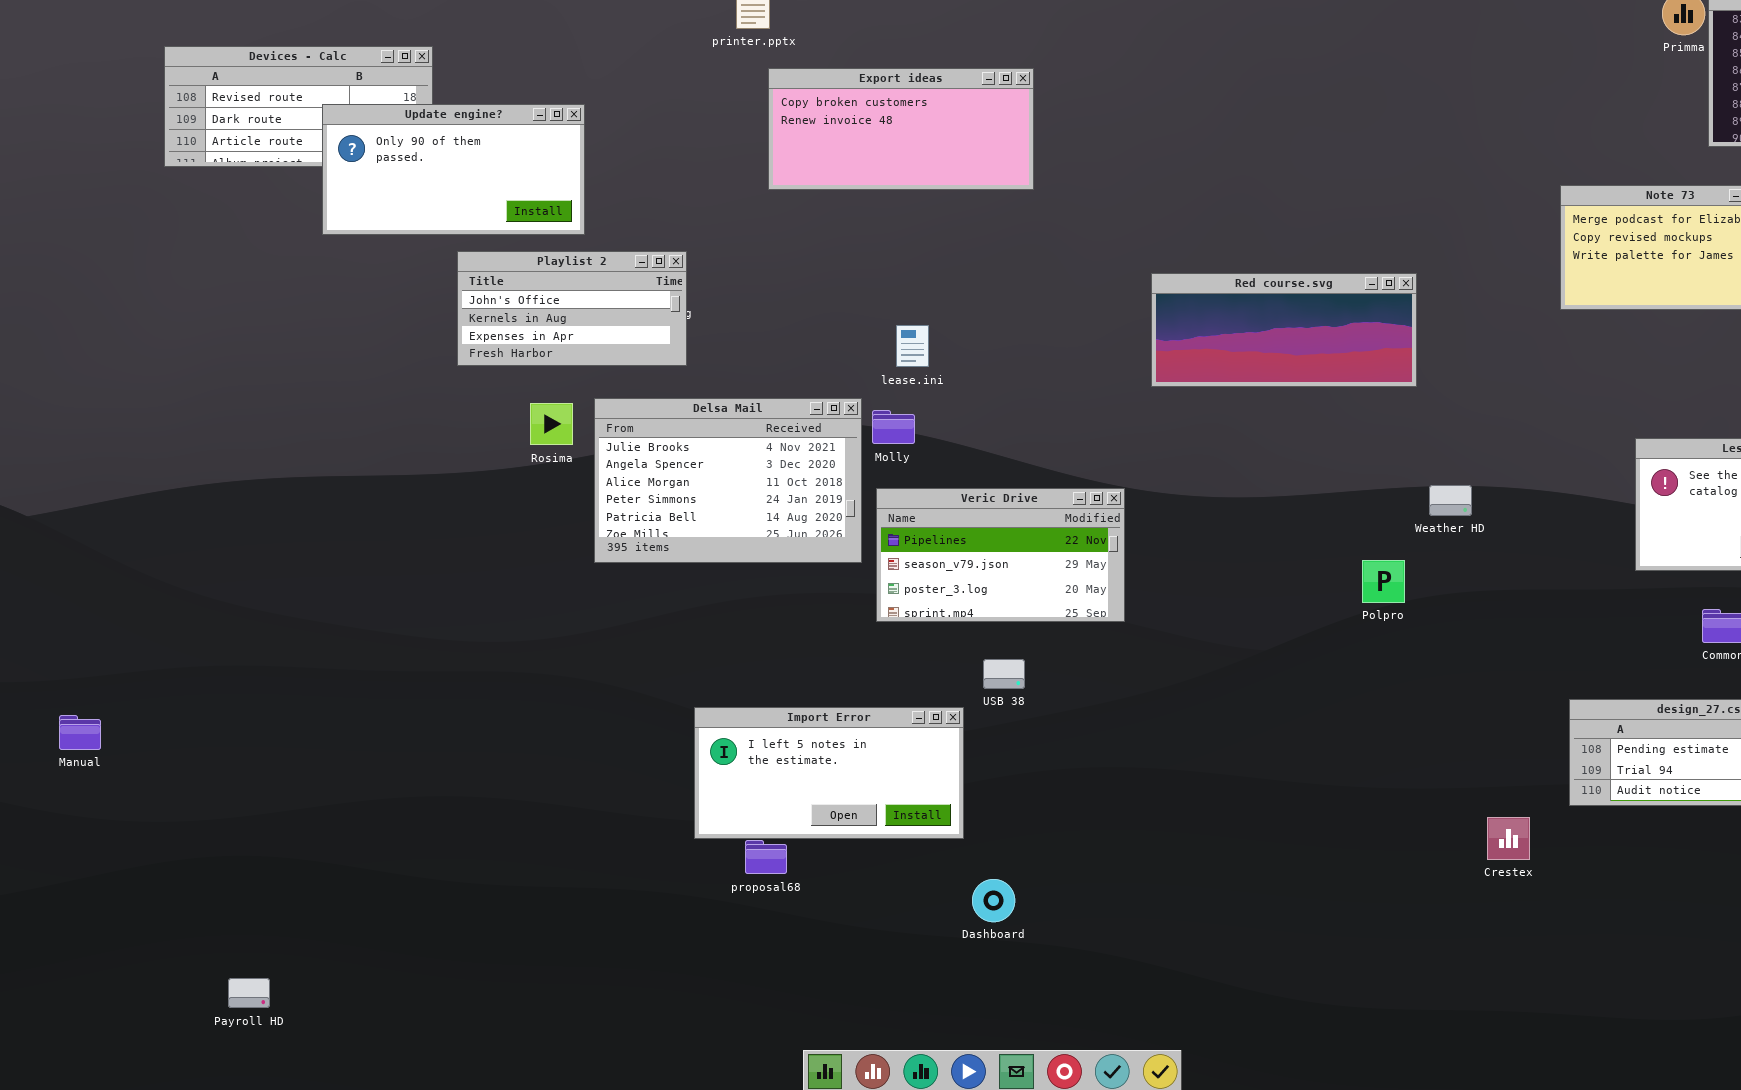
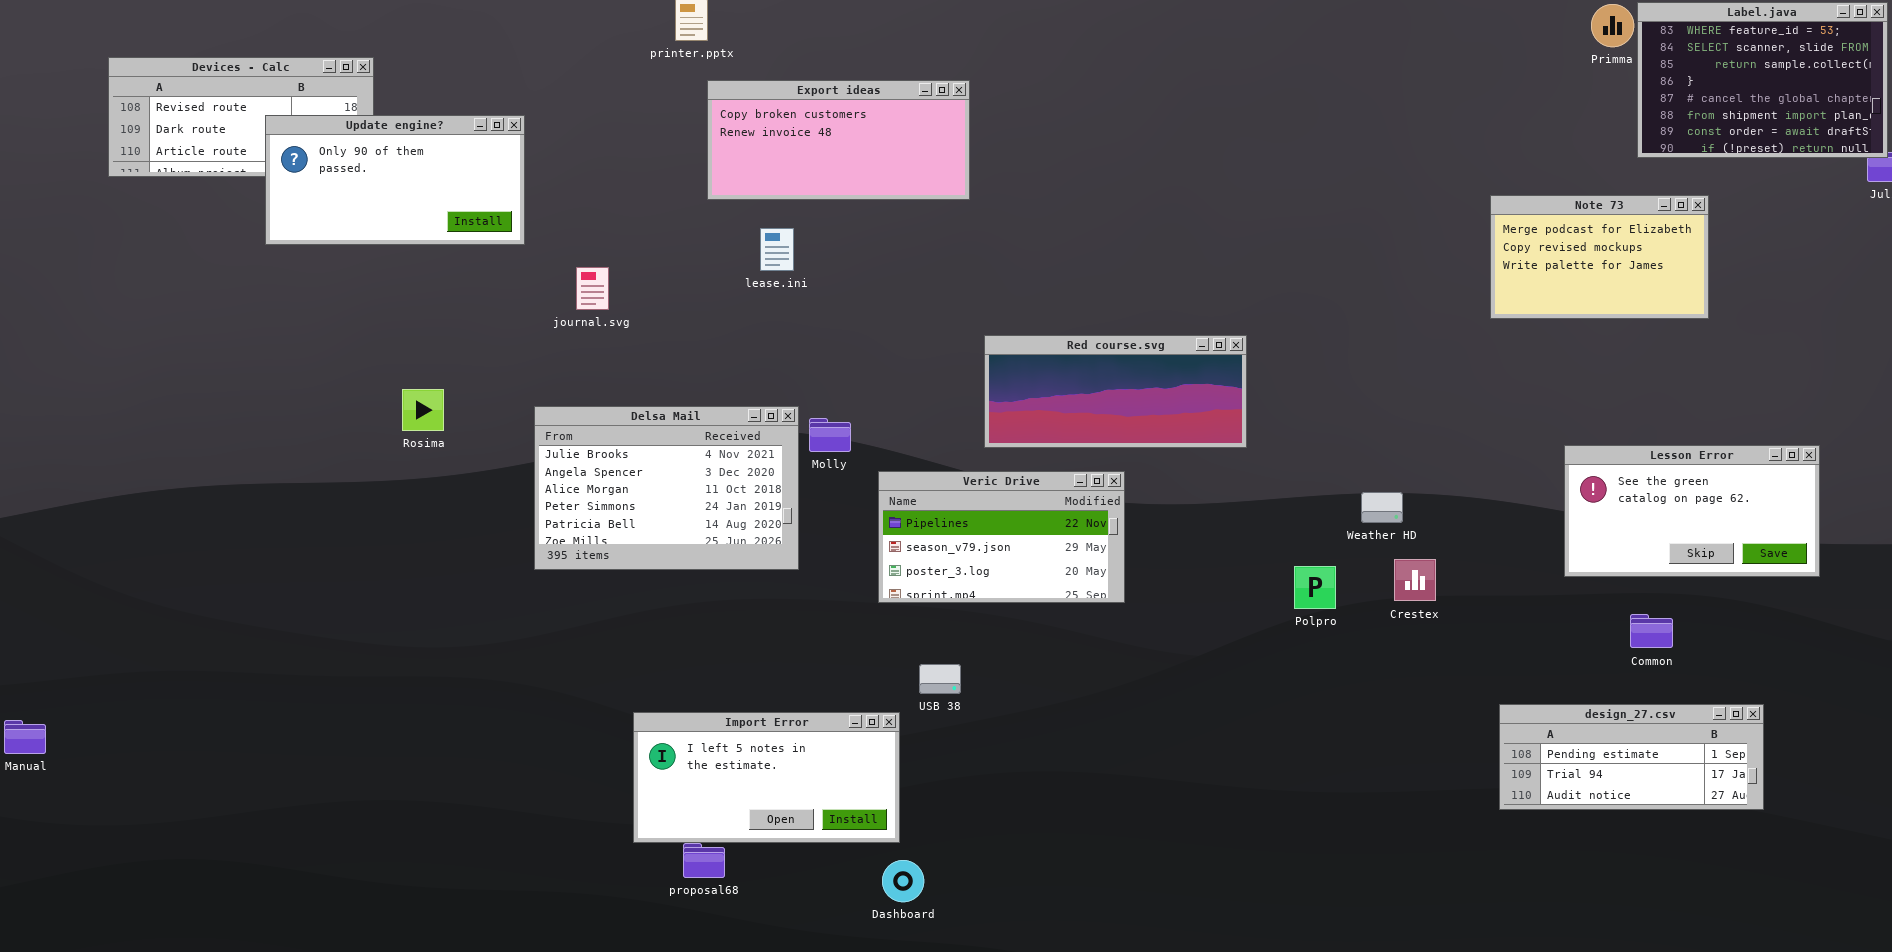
Playlist 2: [457,251,687,366] -> none, closed
Red course.svg: [1151,273,1417,387] -> [984,335,1247,448], moved
lease.ini: [896,325,929,367] -> [760,228,794,271], moved
Rosima: [530,403,573,445] -> [402,389,444,431], moved
Veric Drive: [876,488,1125,622] -> [878,471,1125,603], moved
Crestex: [1487,817,1530,860] -> [1394,559,1436,601], moved
Dashboard: [972,879,1015,922] -> [882,860,924,902], moved

